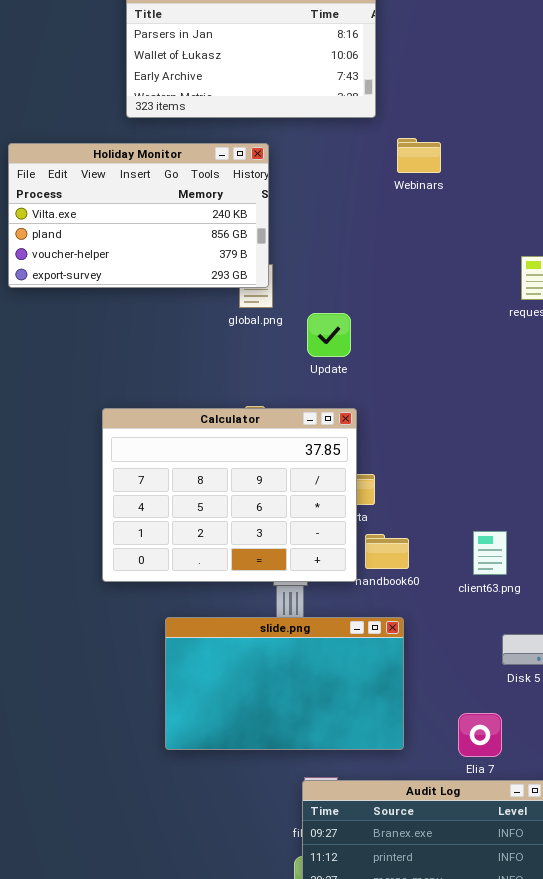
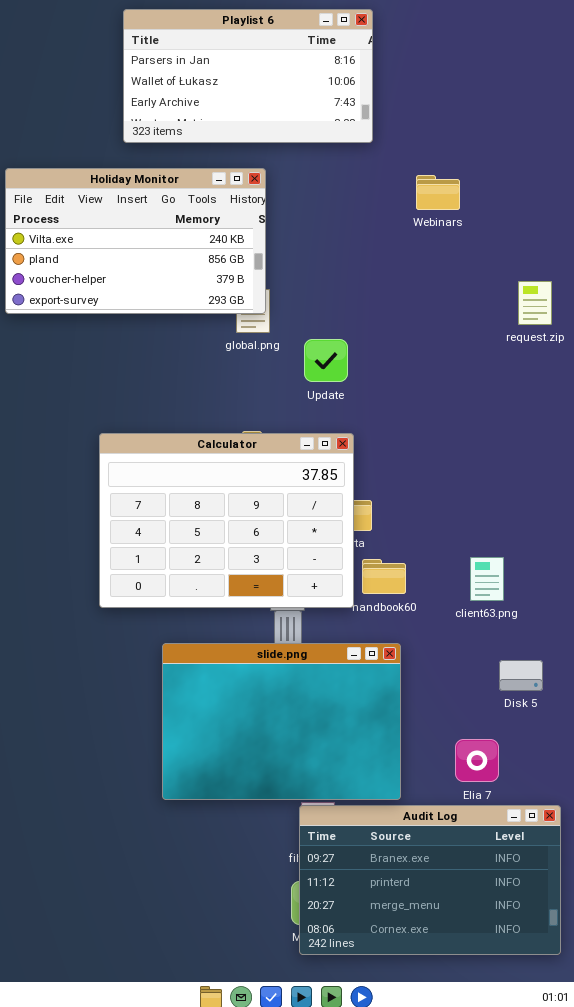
Webinars: [397,138,441,173] -> [416,175,460,210], moved
slide.png: [165,617,404,750] -> [162,643,401,800], resized

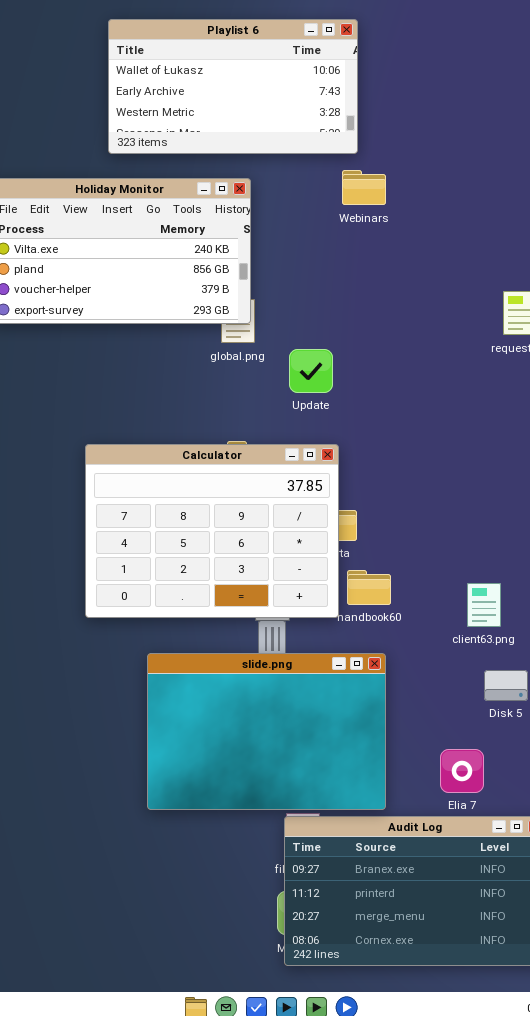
Playlist 6: [123,9,373,143] -> [108,19,358,154], scrolled down 1 row
Webinars: [416,175,460,210] -> [342,170,386,205], moved
client63.png: [470,557,504,601] -> [467,583,501,627], moved

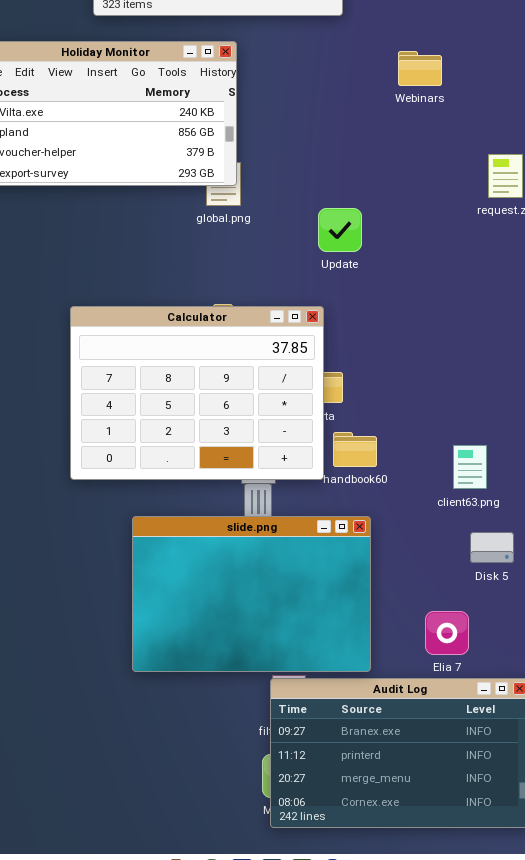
Webinars: [342,170,386,205] -> [398,51,442,86], moved
Update: [289,349,333,393] -> [318,208,362,252], moved

